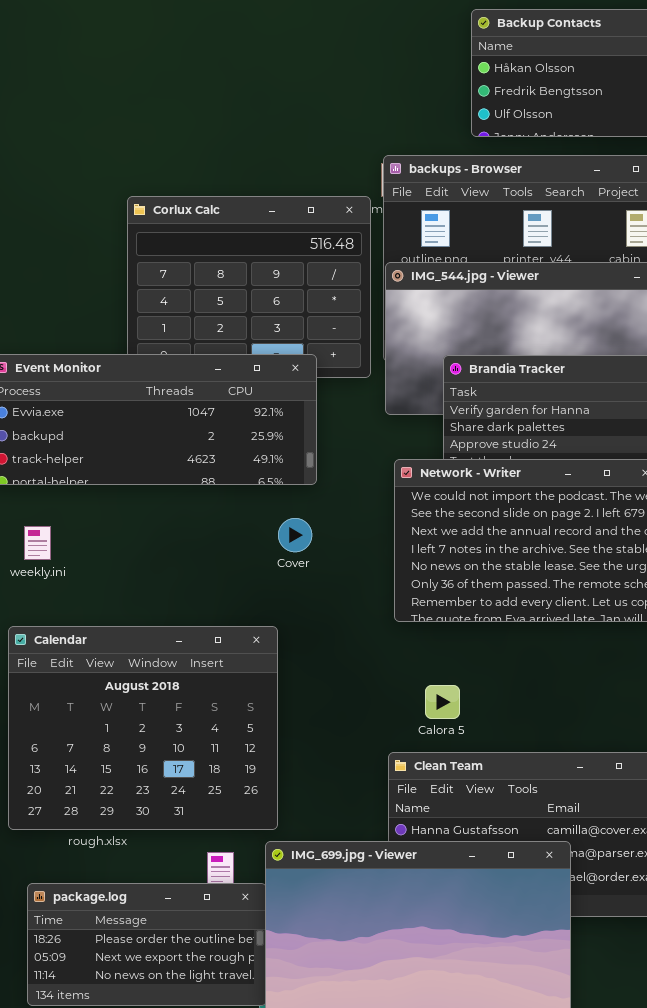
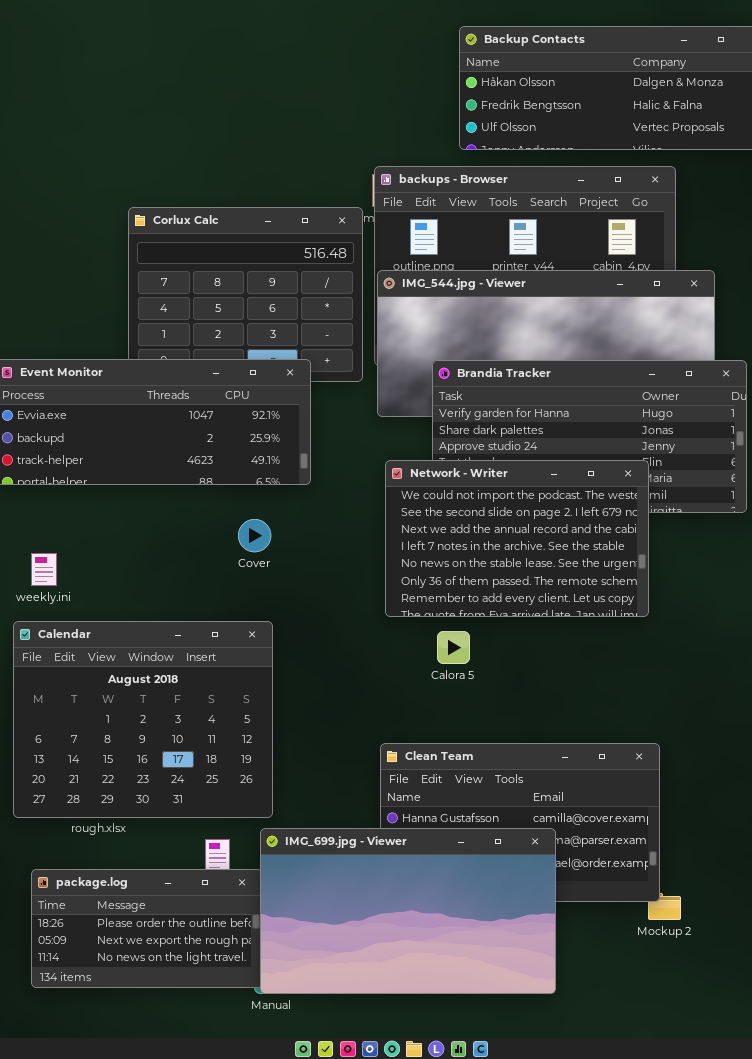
Cover: [278,518,312,552] -> [238,519,271,552], moved
weekly.ini: [24,526,51,560] -> [31,553,57,586], moved
Calora 5: [425,685,460,719] -> [437,631,470,664], moved

